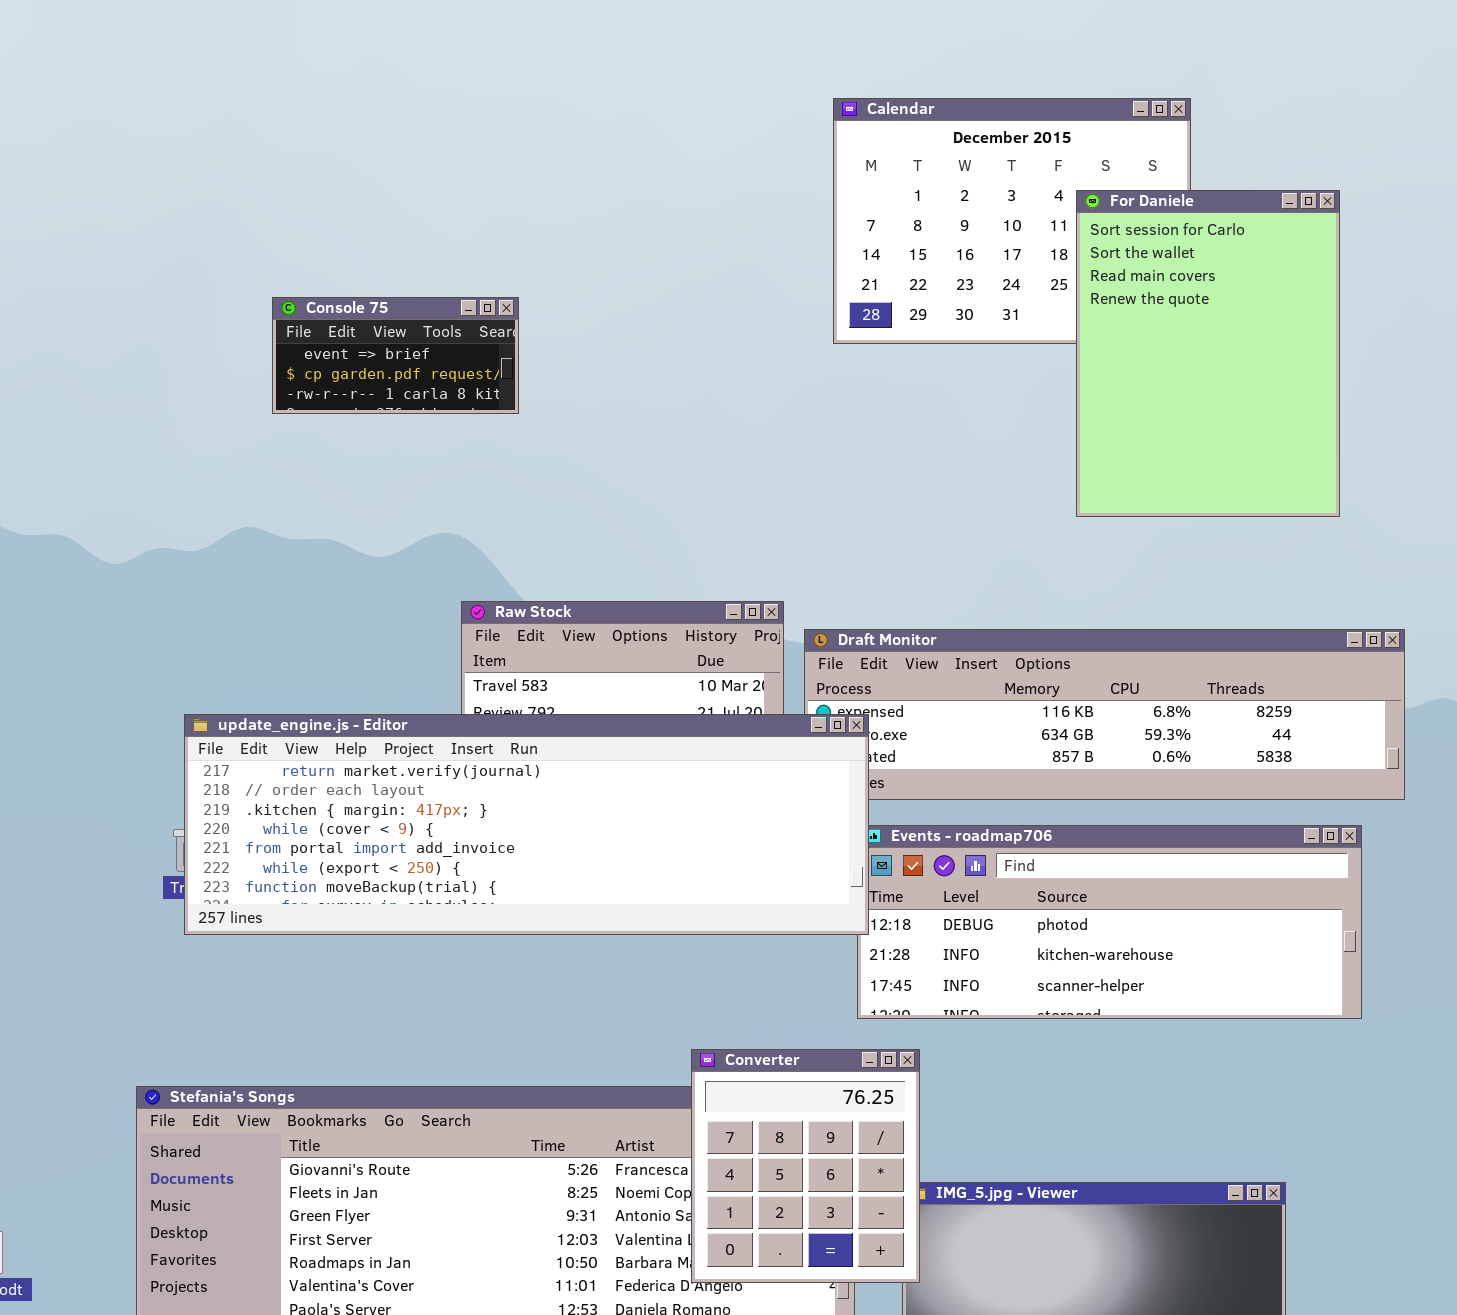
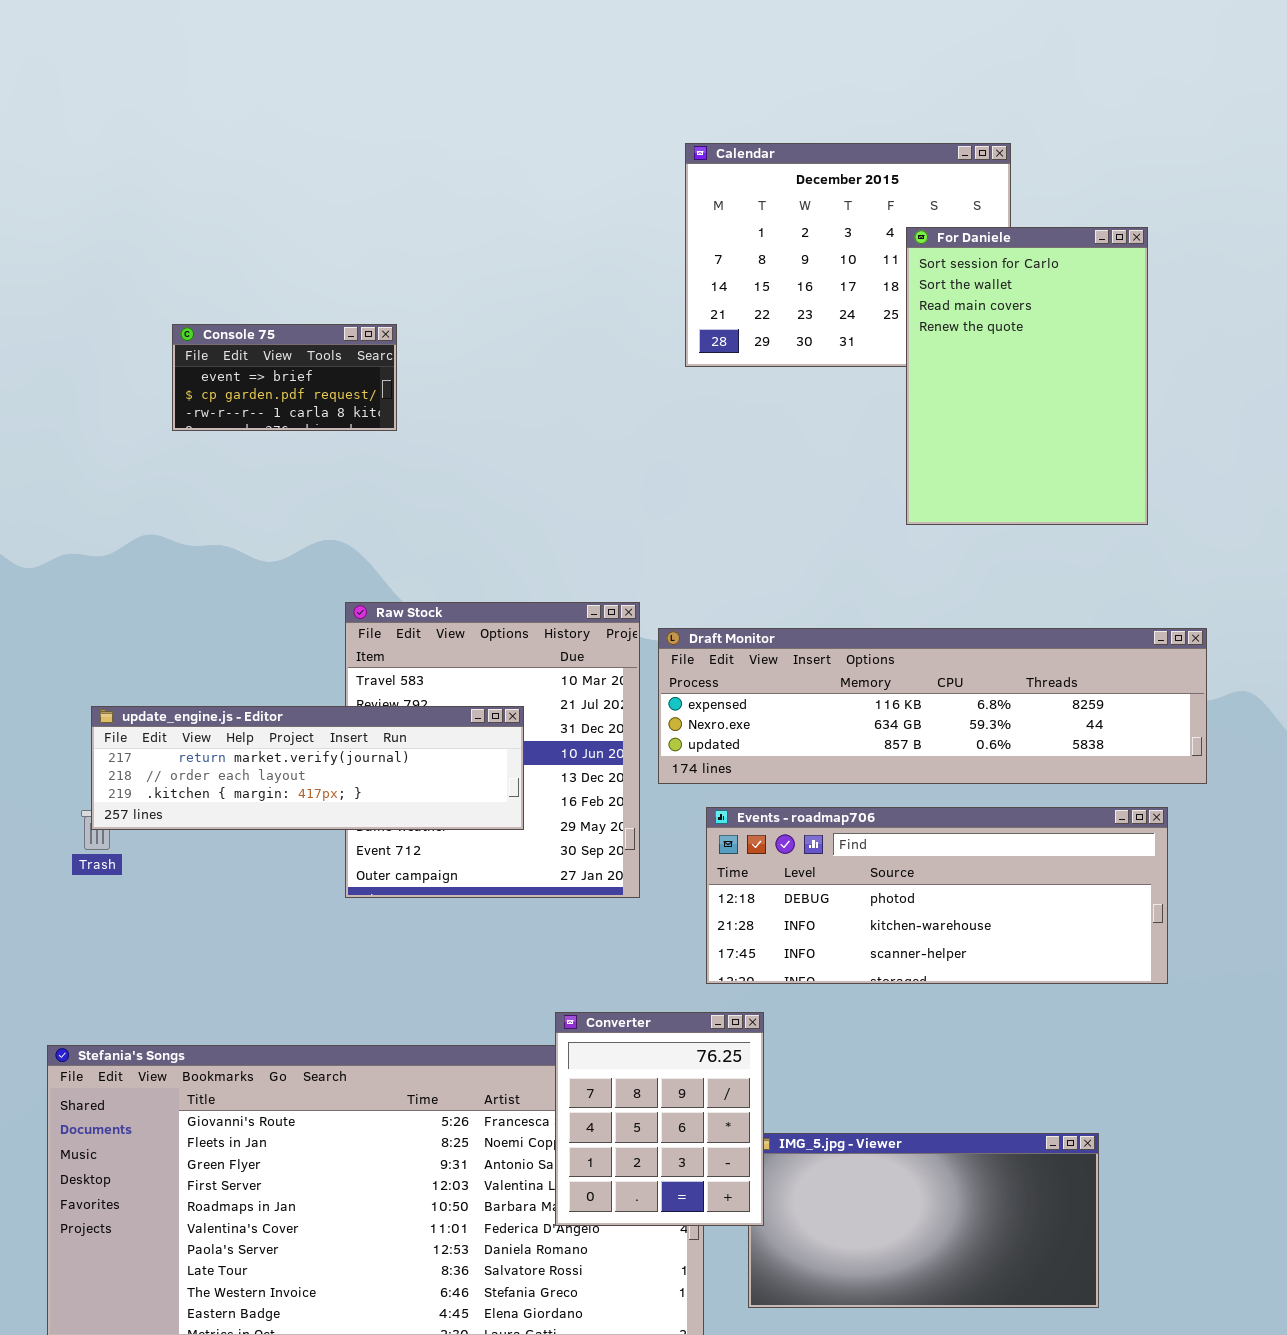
update_engine.js - Editor: [184,714,869,935] -> [91,706,524,830], resized

